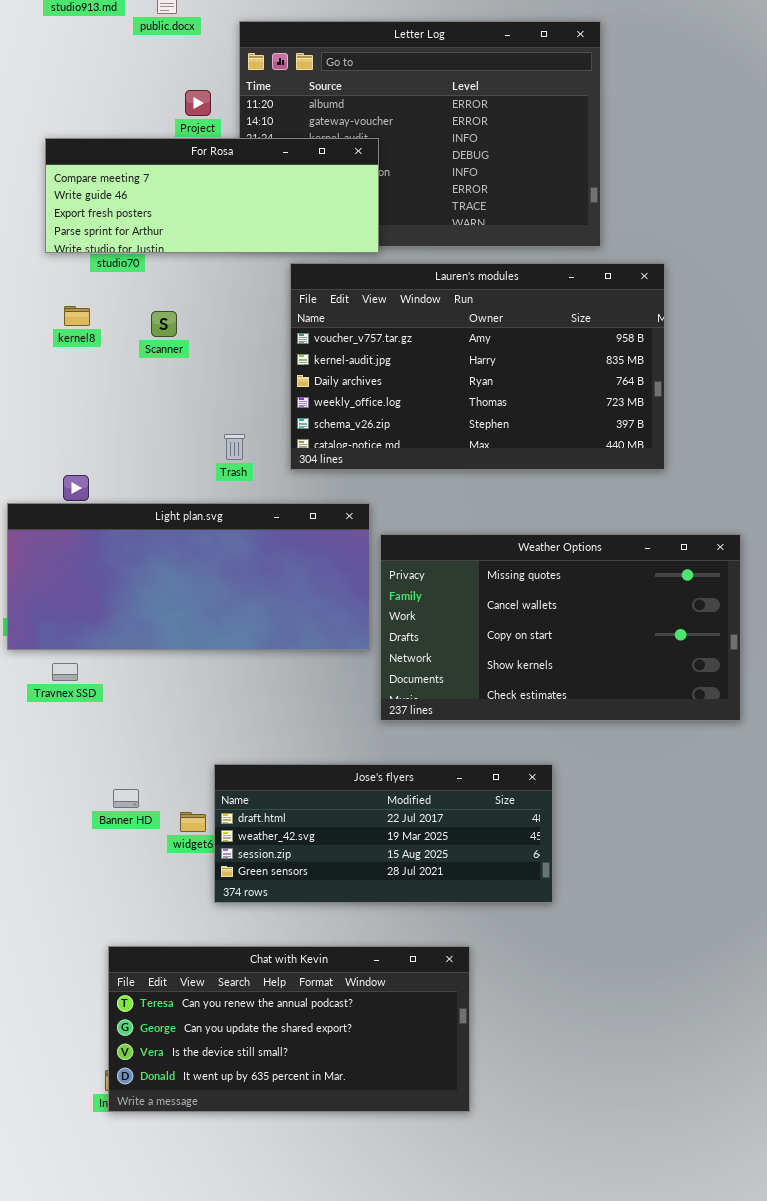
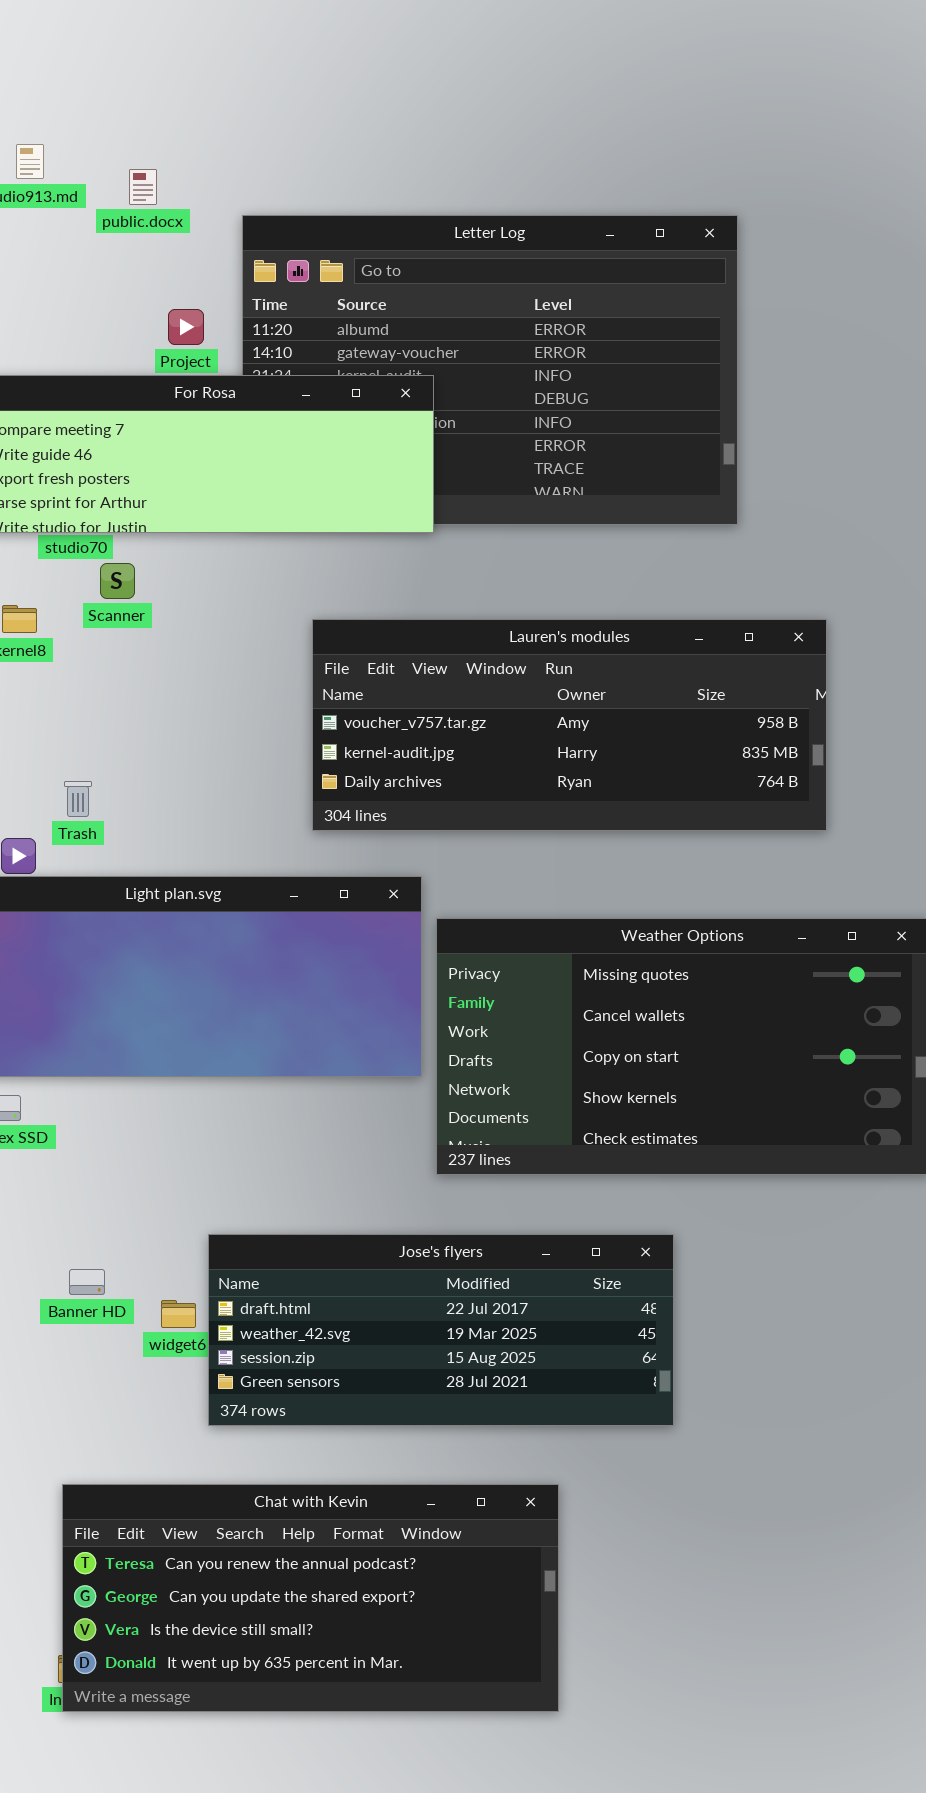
Lauren's modules: [290,263,665,470] -> [312,619,827,831], resized
Scanner: [151,311,177,337] -> [100,563,135,599], moved
Trash: [224,434,245,460] -> [64,781,92,817], moved

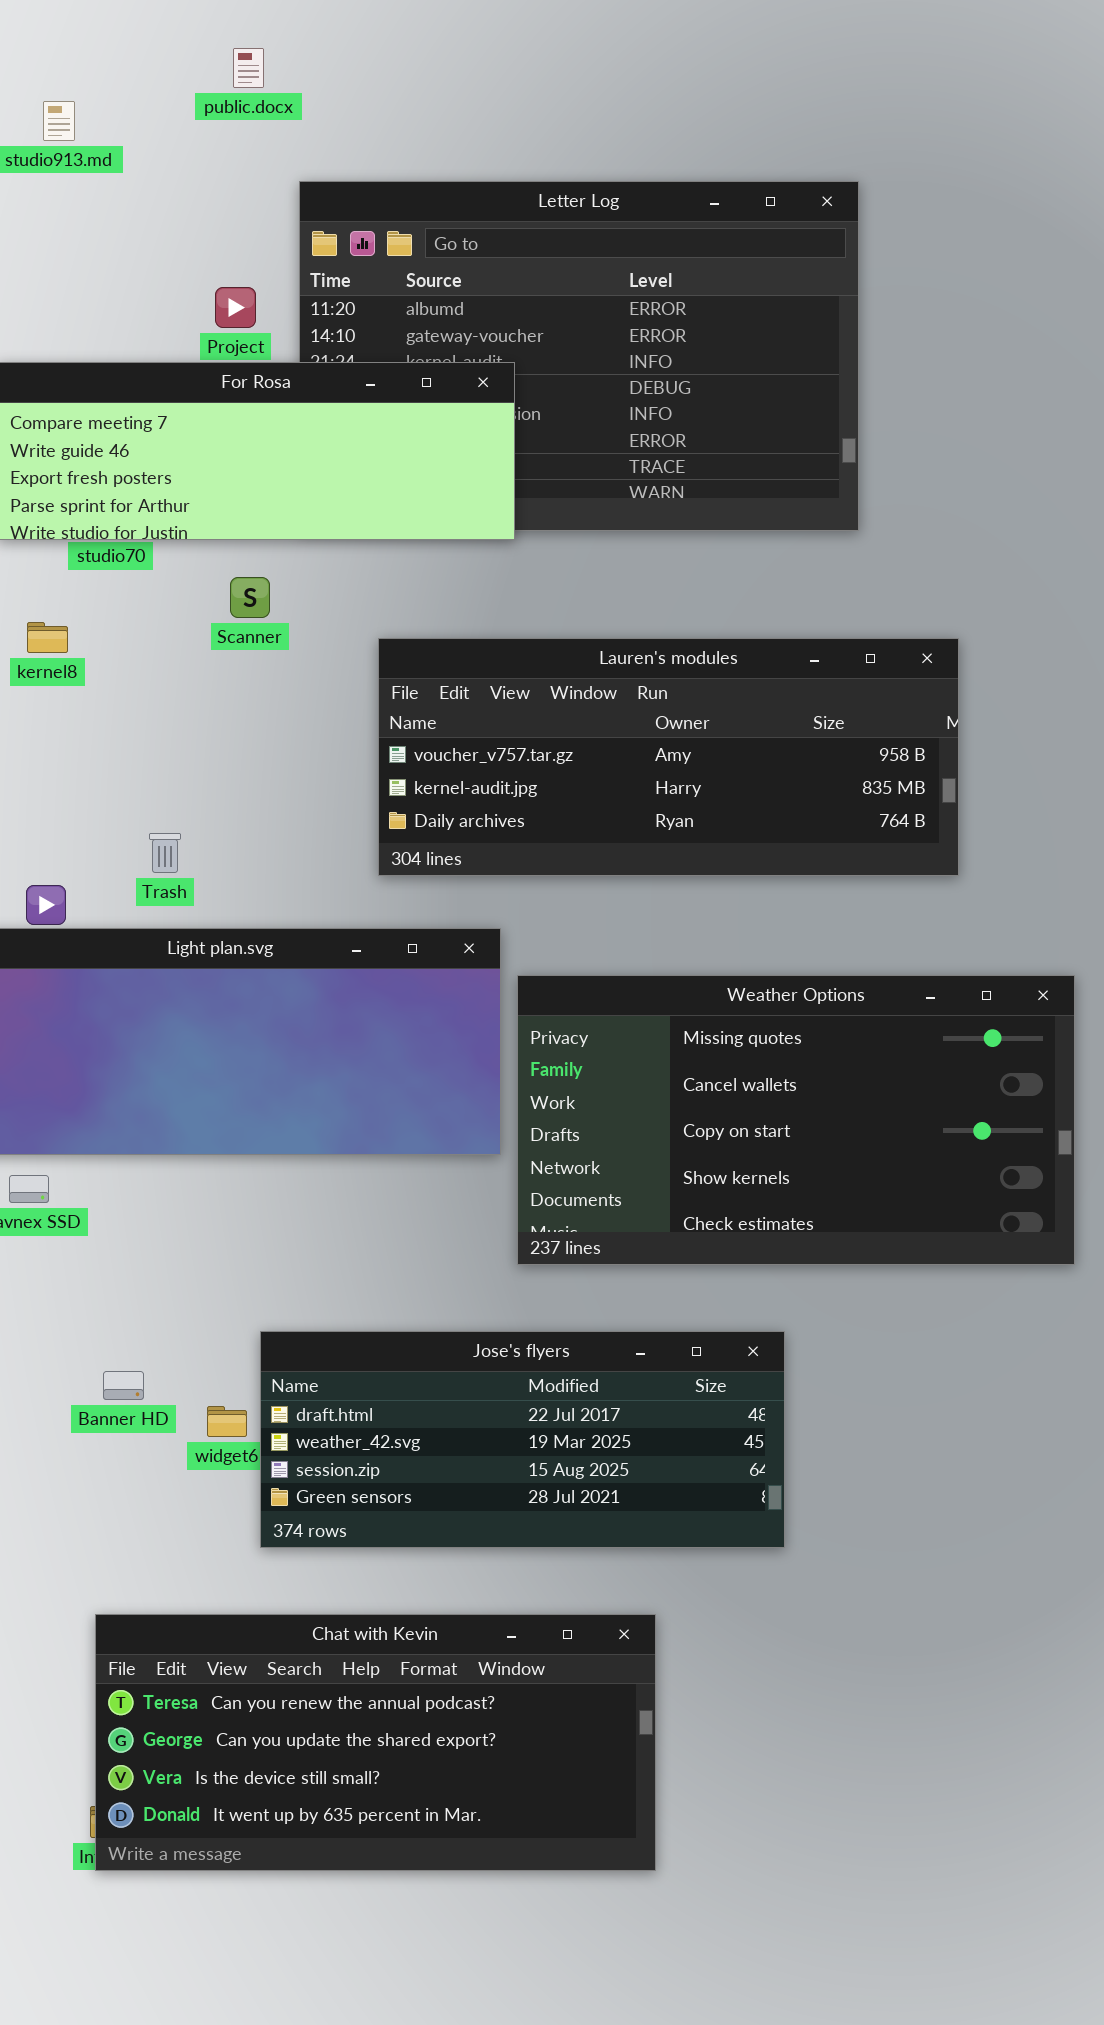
public.docx: [129,169,157,205] -> [233,48,264,88], moved
Scanner: [100,563,135,599] -> [230,577,270,618], moved
Trash: [64,781,92,817] -> [149,833,181,873], moved

